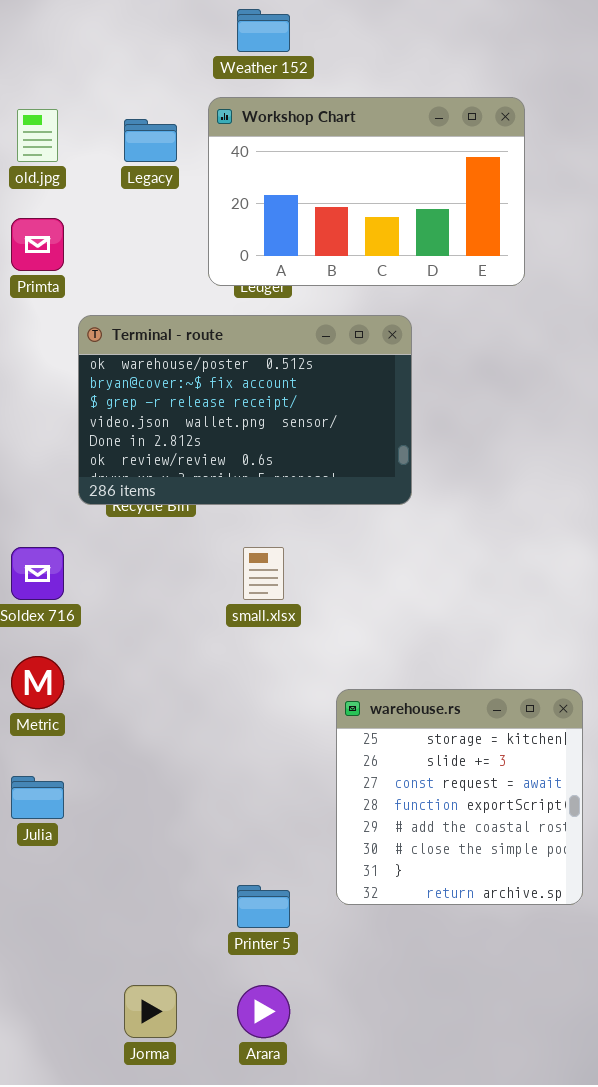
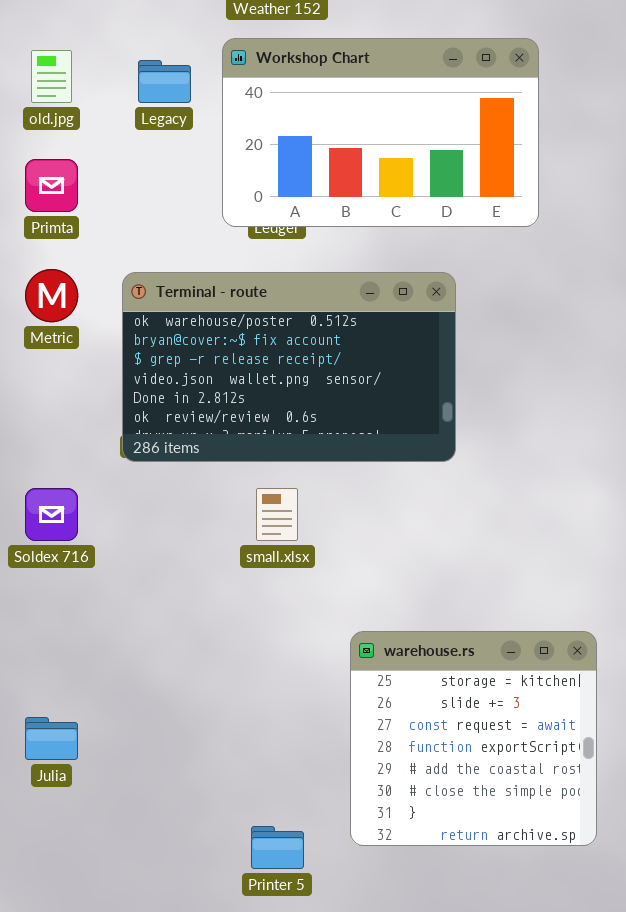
Terminal - route: [78,315,412,505] -> [122,272,456,462], moved
Metric: [11,656,64,709] -> [25,269,78,322], moved

